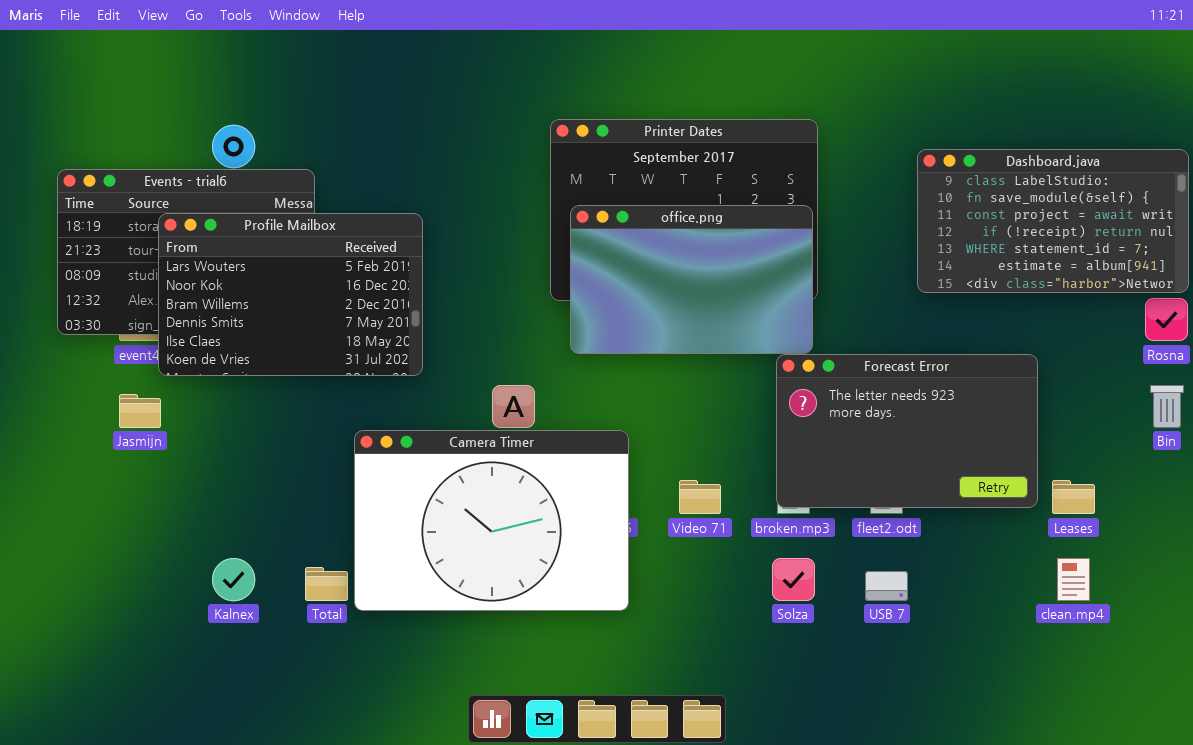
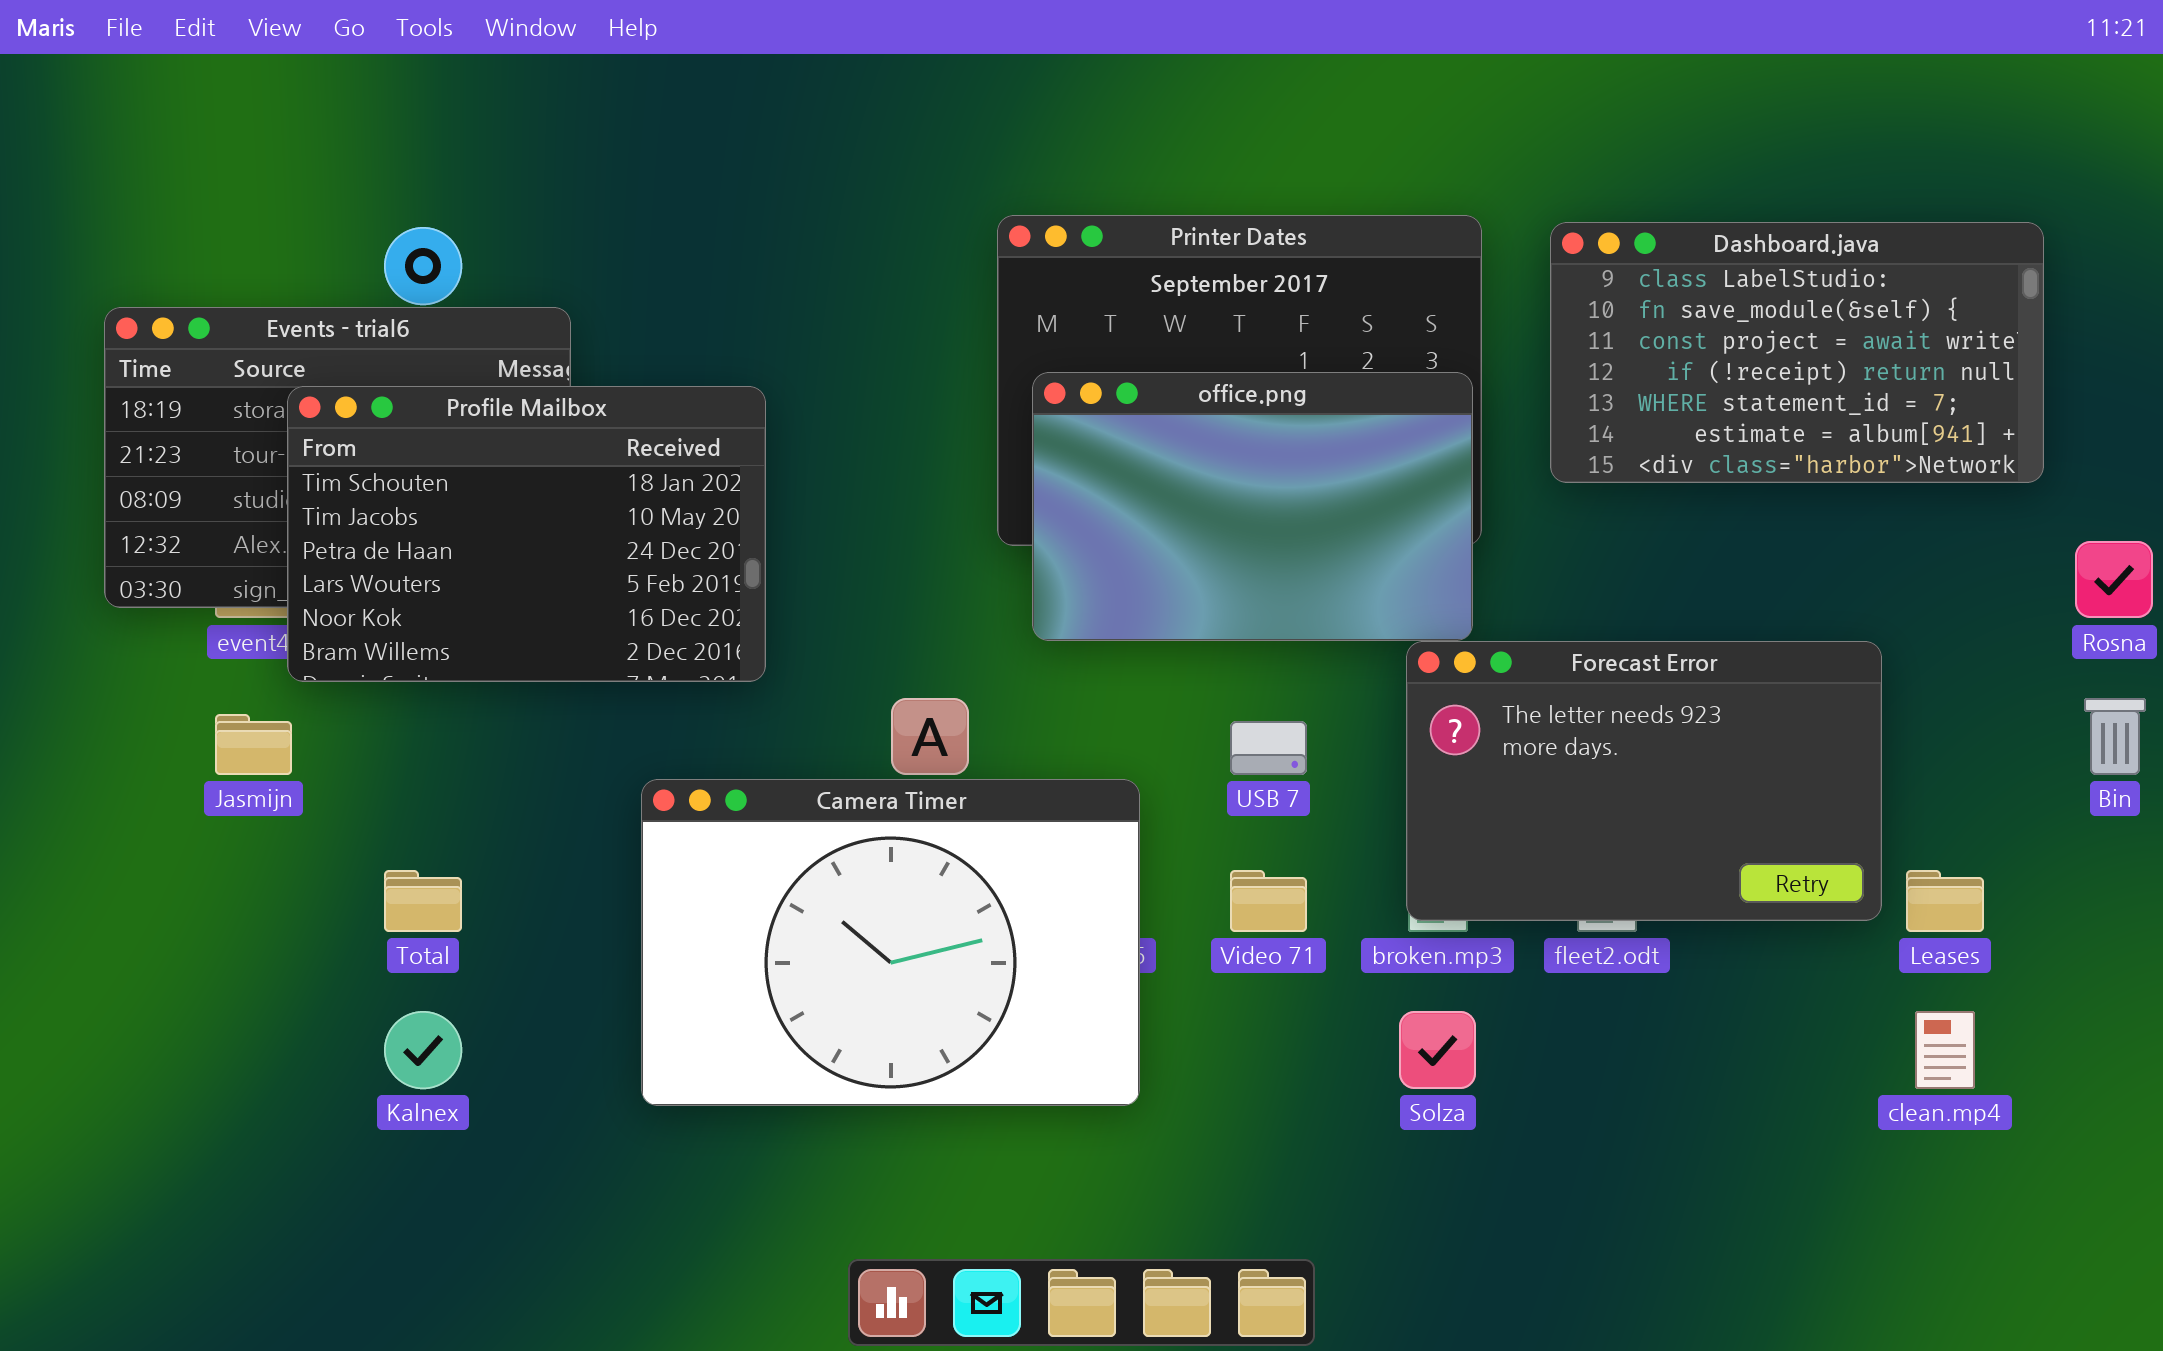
Dashboard.java: [917,149,1189,293] -> [1550,222,2044,483], moved
Profile Mailbox: [158,213,423,376] -> [287,386,766,682], scrolled up 3 rows
Total: [305,567,348,601] -> [384,870,462,932], moved
USB 7: [865,571,908,601] -> [1230,721,1307,775], moved

